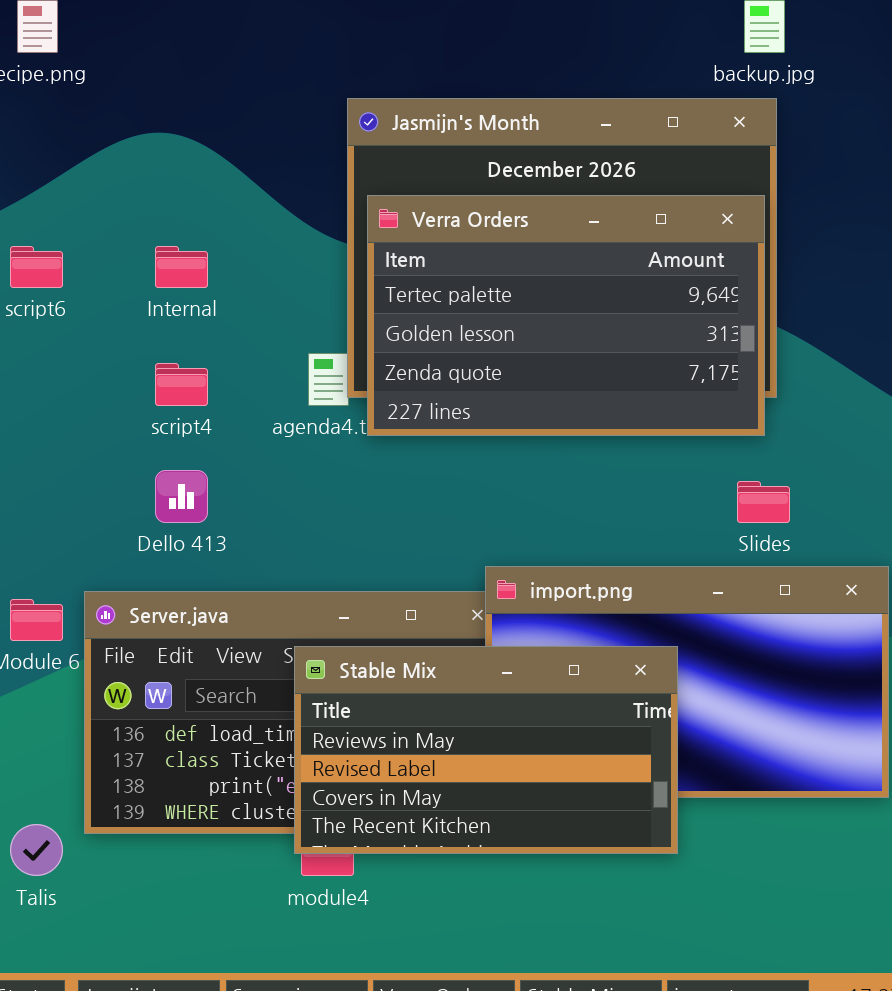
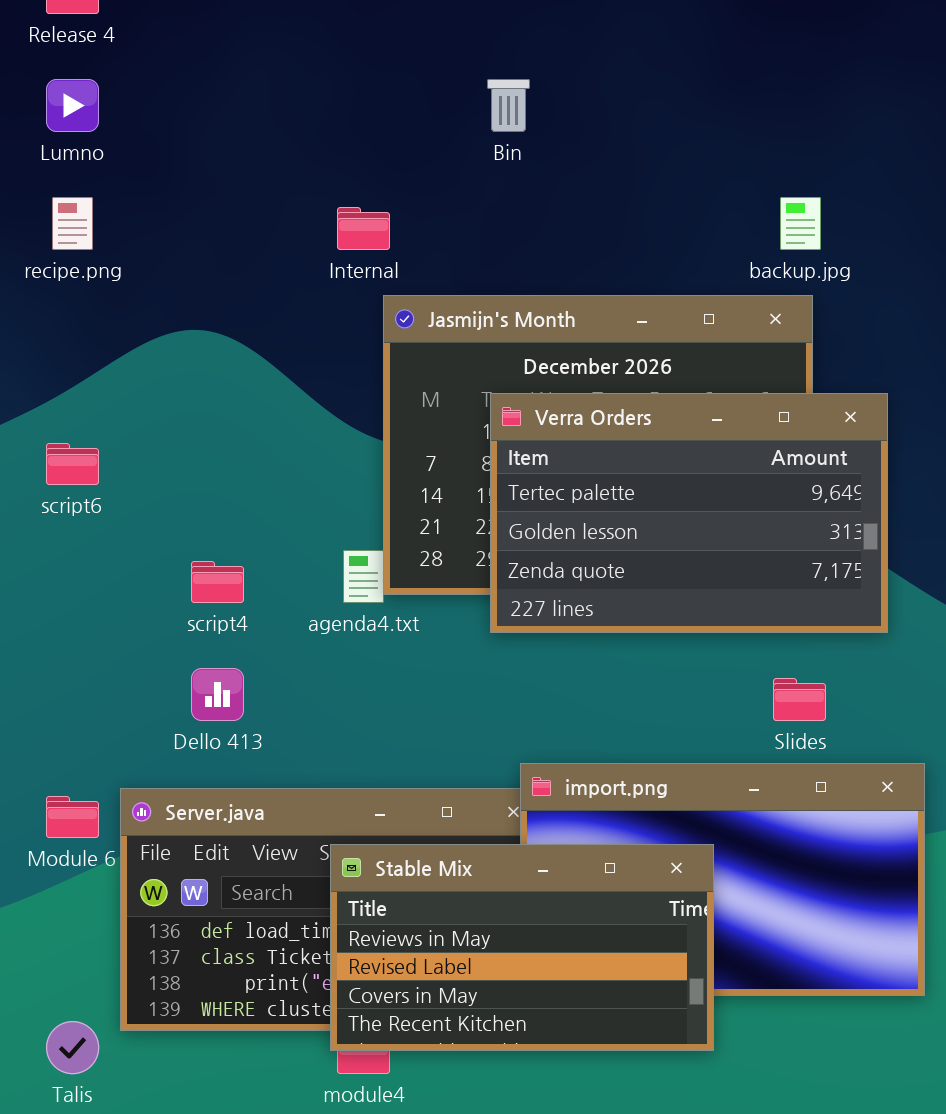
Verra Orders: [367,195,765,436] -> [490,393,888,633], moved
Internal: [155,246,208,288] -> [337,207,390,250], moved

